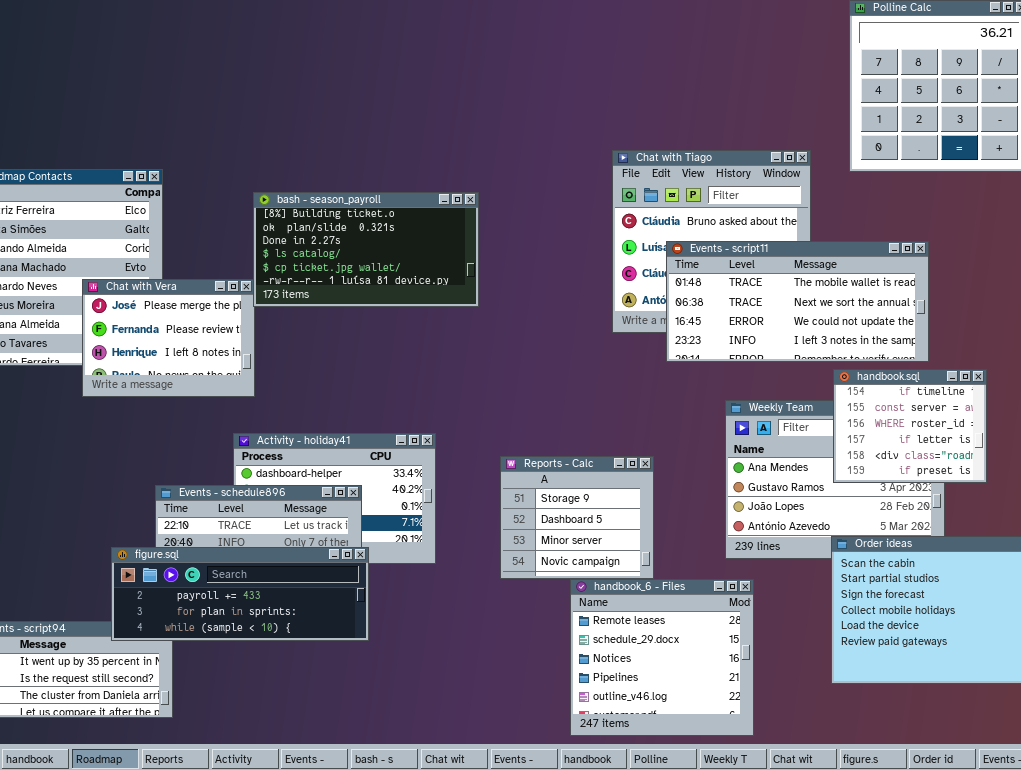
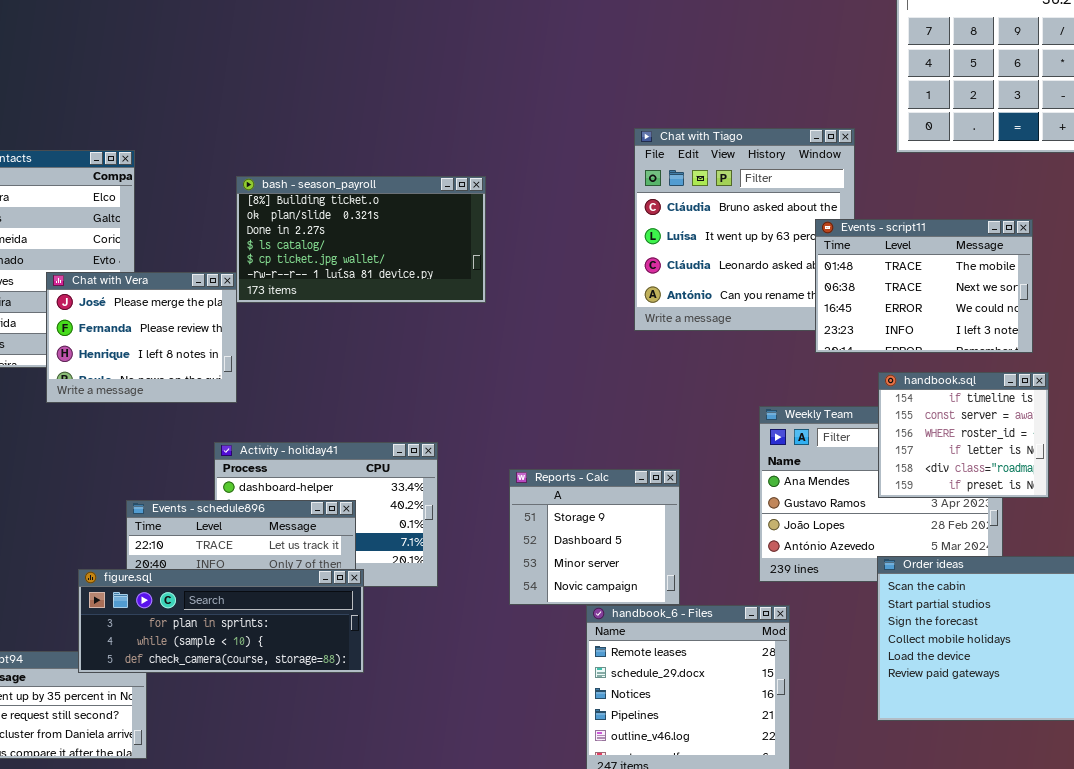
Events - script11: [666,241,929,362] -> [815,219,1033,353], moved, resized
figure.sql: [111,547,369,641] -> [78,569,364,673], scrolled down 1 row

